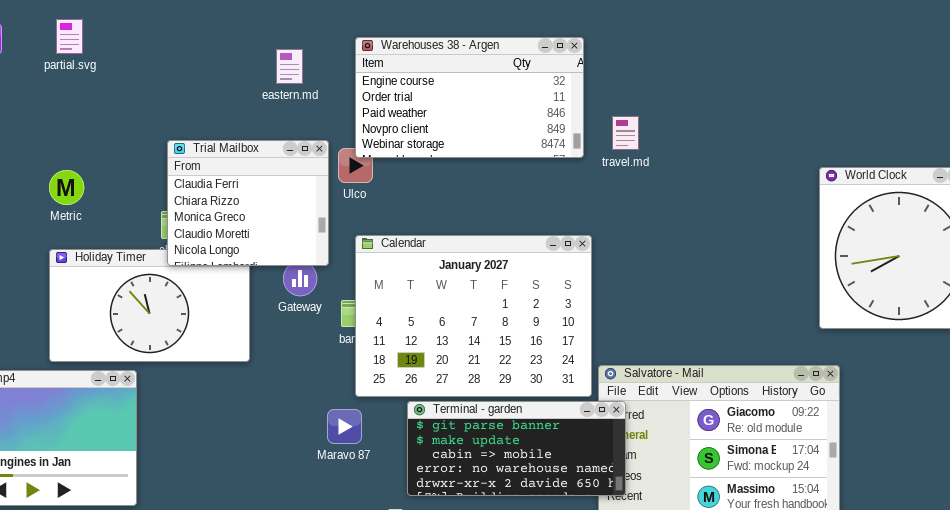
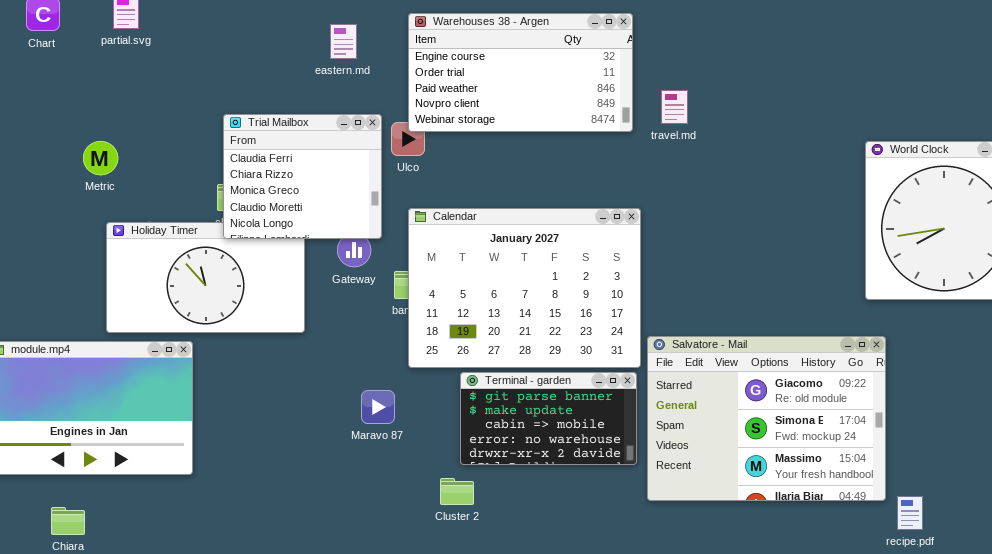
Metric: [49,170,84,205] -> [83,141,118,175], moved
Terminal - garden: [407,401,626,496] -> [460,372,637,465], resized
Maravo 87: [327,409,362,444] -> [361,390,395,424], moved

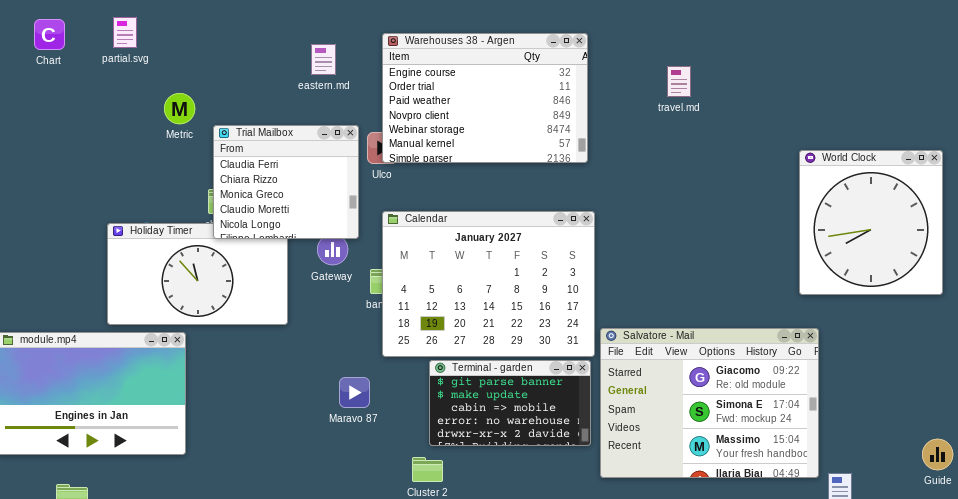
Warehouses 38 - Argen: [408,13,633,132] -> [382,33,588,163], resized
travel.md: [661,90,688,124] -> [667,66,691,97], moved
Metric: [83,141,118,175] -> [164,93,195,124], moved

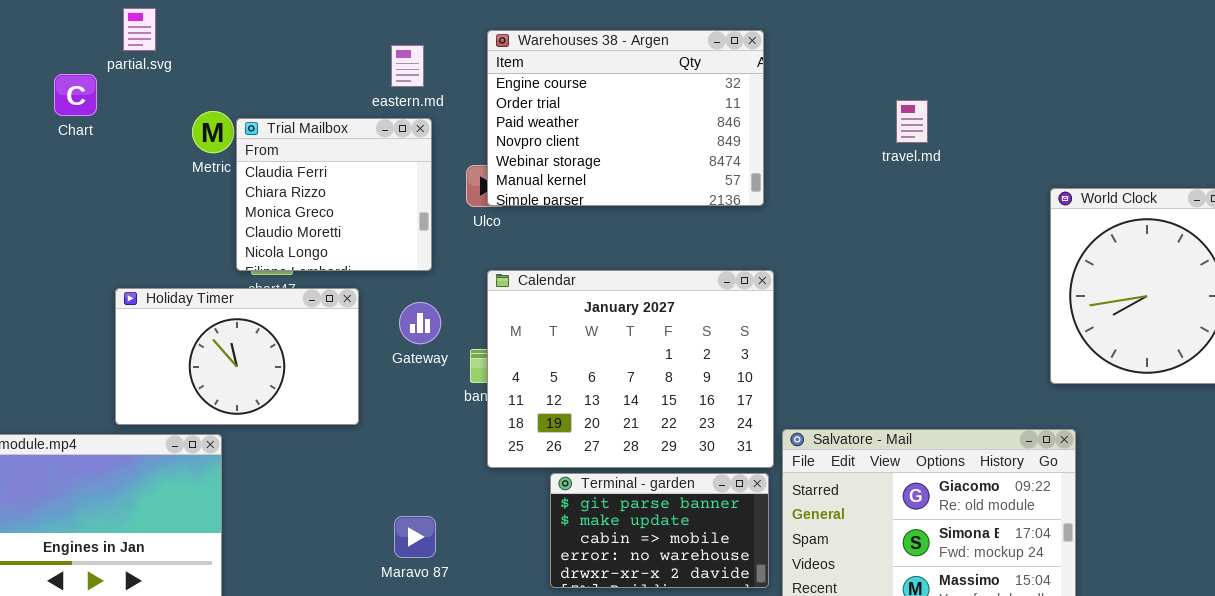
Chart: [34,19,65,50] -> [54,74,97,116], moved
travel.md: [667,66,691,97] -> [896,100,928,143], moved
Trial Mailbox: [213,125,359,239] -> [236,118,432,271], moved
Maravo 87: [339,377,370,408] -> [394,516,436,558], moved

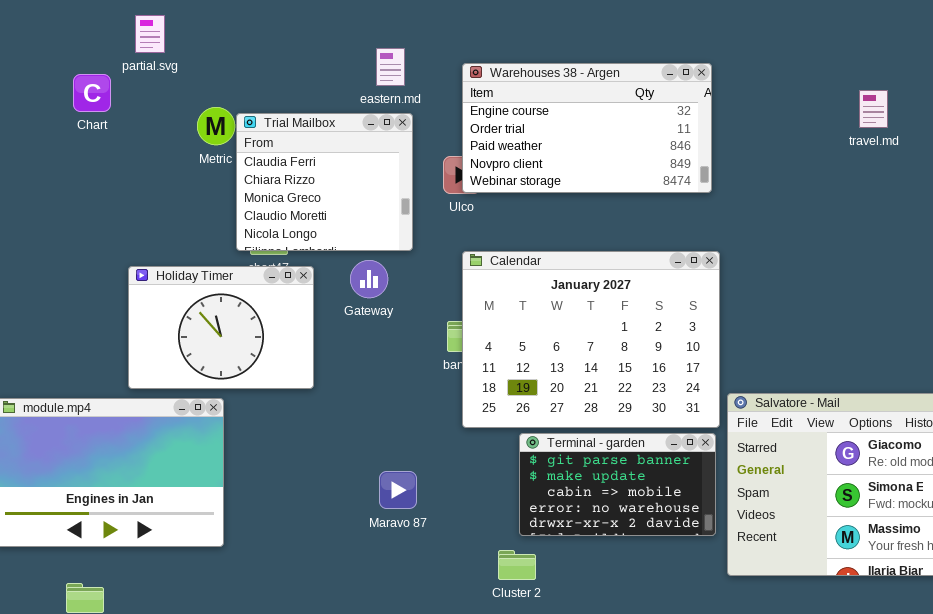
Warehouses 38 - Argen: [487,30,764,206] -> [462,63,712,193], resized
travel.md: [896,100,928,143] -> [859,90,888,128], moved
Holiday Timer: [115,288,359,425] -> [128,266,314,389], resized
Gateway: [399,302,441,344] -> [350,260,388,298], moved

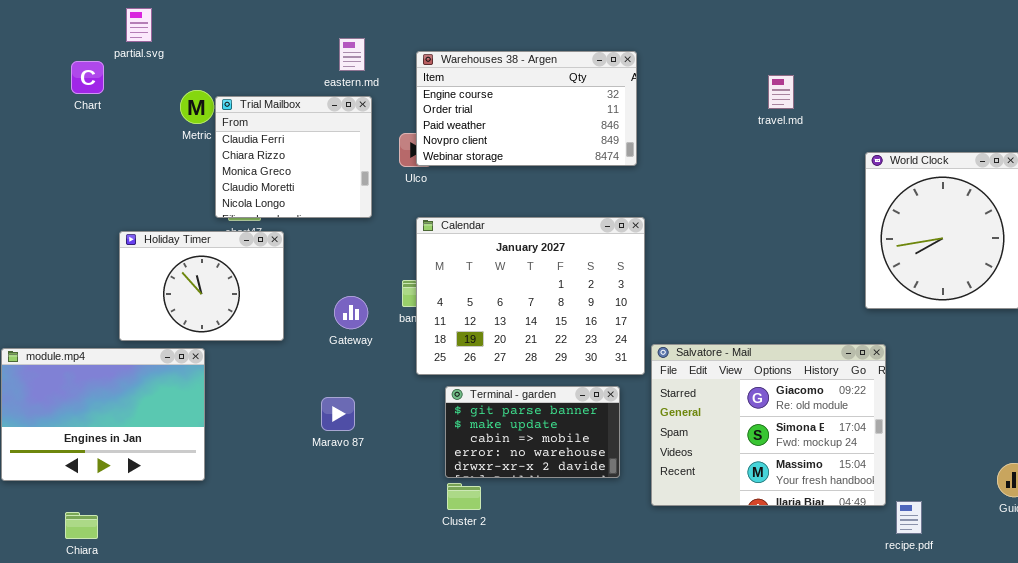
Gateway: [350,260,388,298] -> [334,296,368,329], moved
Terminal - garden: [519,433,716,536] -> [445,386,620,478], moved
Maravo 87: [379,471,417,509] -> [321,397,355,431], moved

